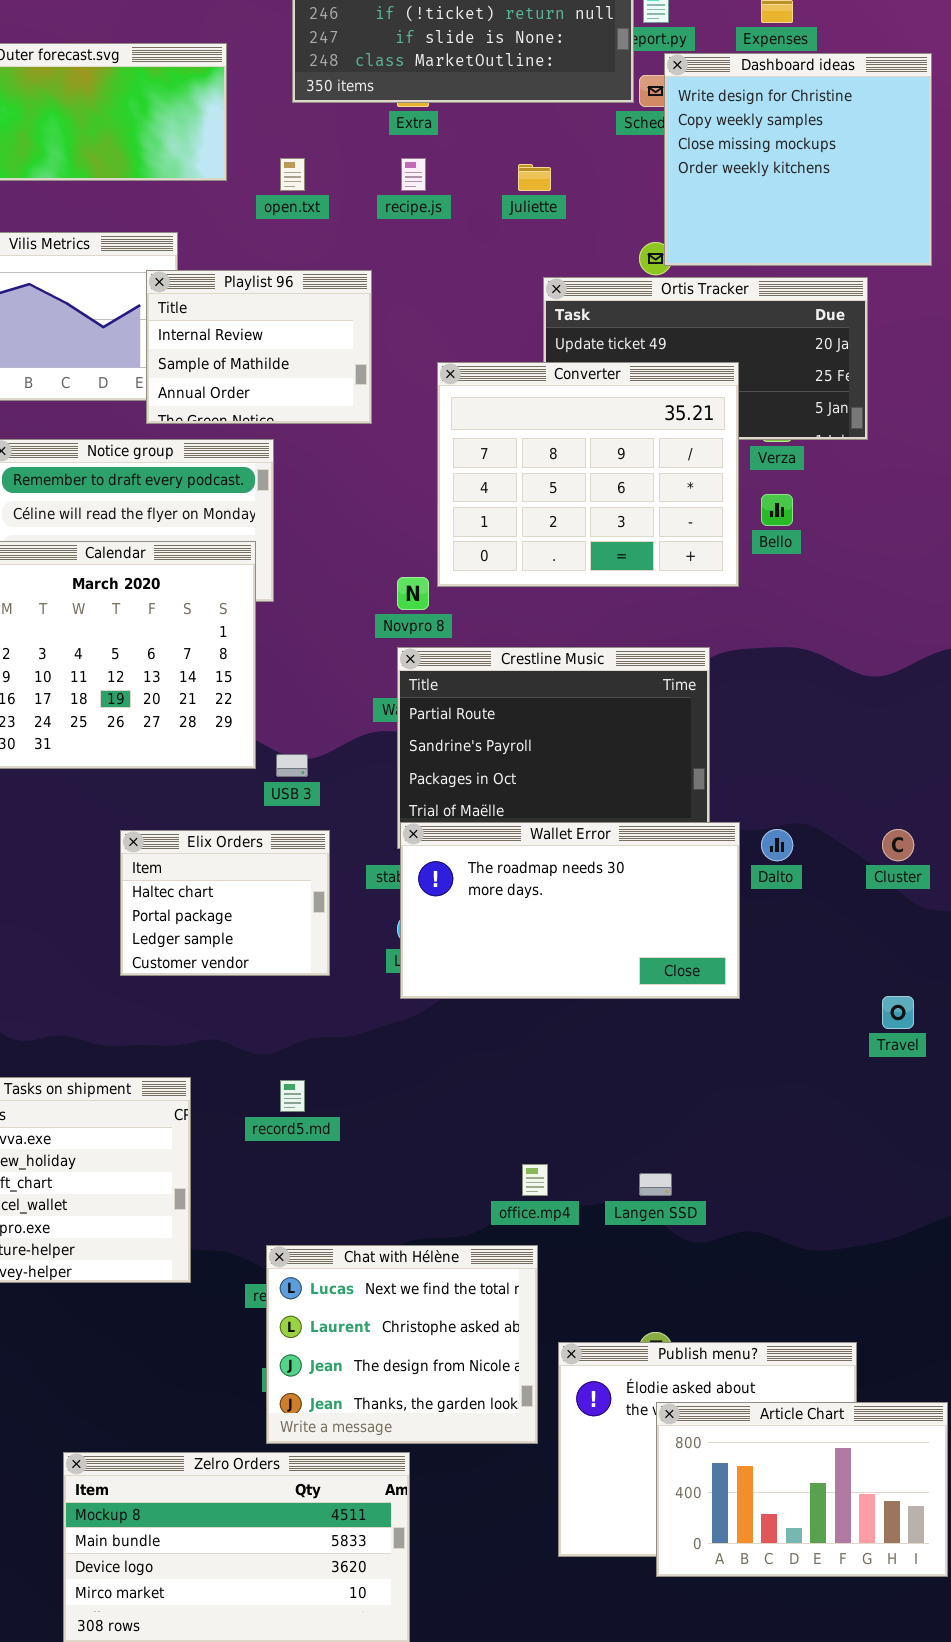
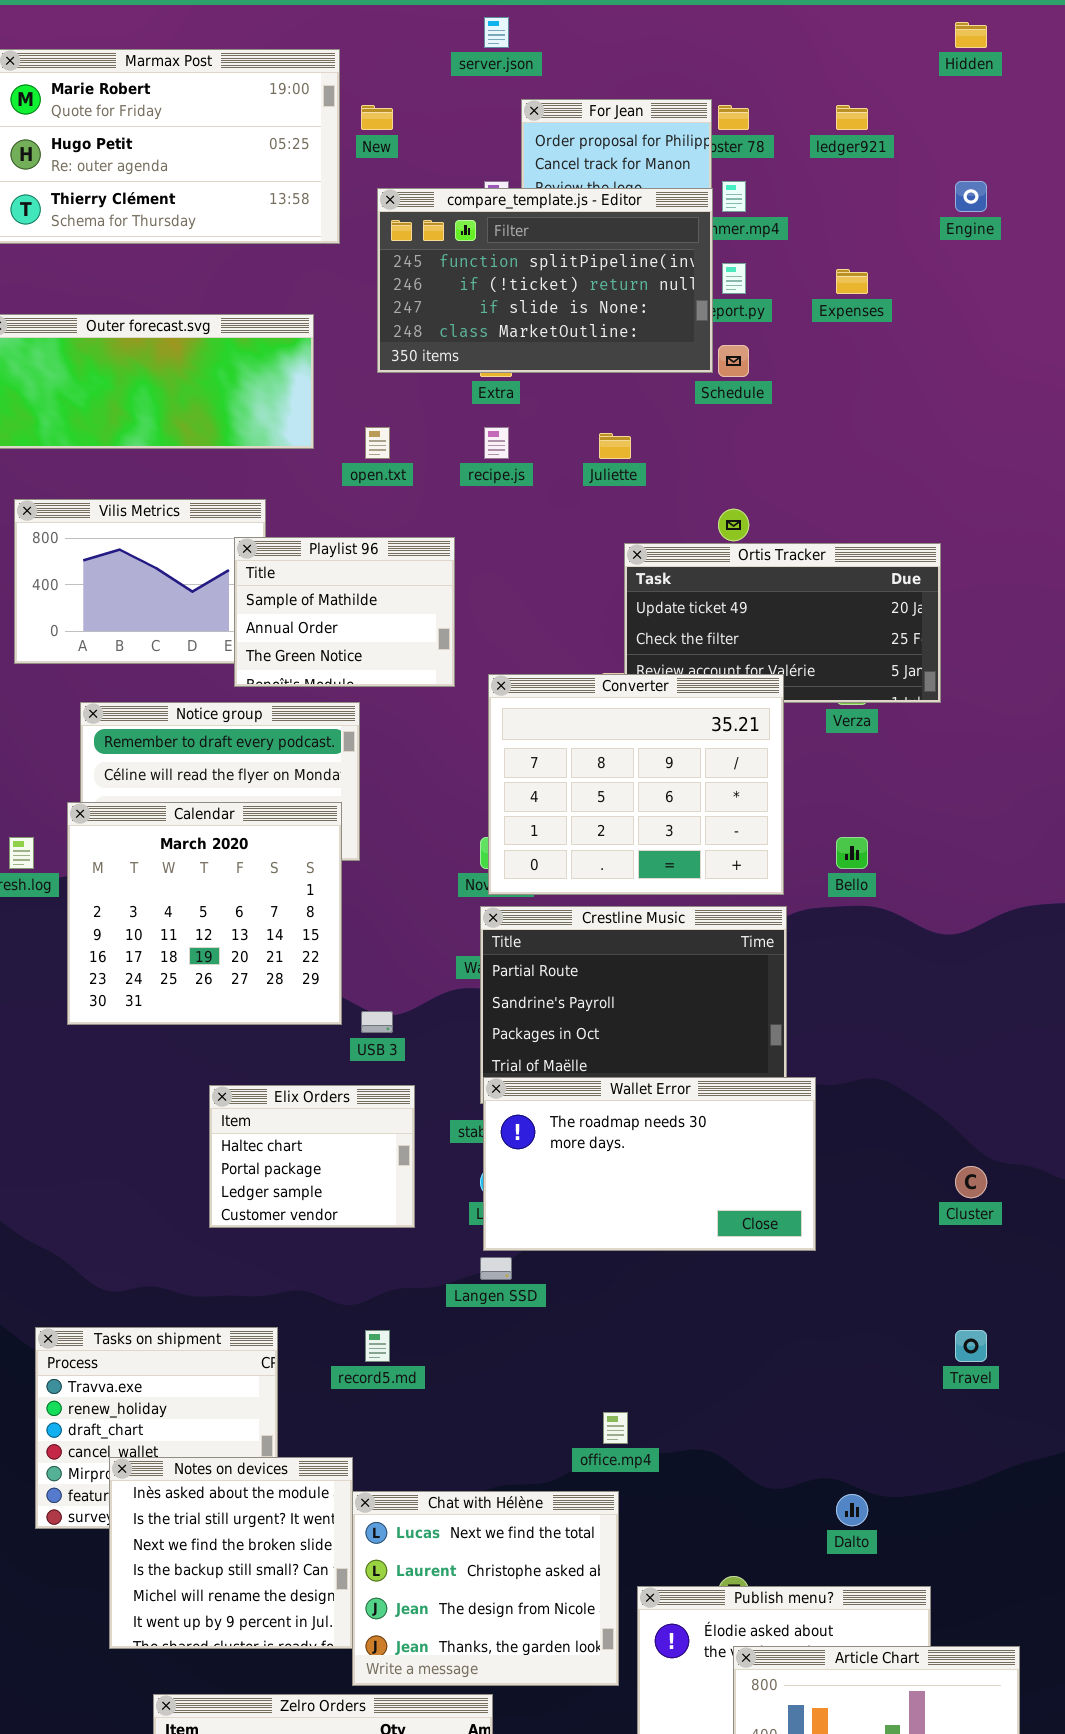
Dashboard ideas: [664,53,932,266] -> none, closed
Playlist 96: [146,270,372,424] -> [234,537,455,687], scrolled down 1 row
Converter: [437,362,739,587] -> [488,674,784,895], moved
Bello: [761,494,793,526] -> [836,837,868,869], moved
Dalto: [761,829,793,861] -> [836,1494,868,1526], moved
Cluster: [882,829,914,861] -> [955,1166,987,1198], moved
Travel: [882,996,914,1029] -> [955,1330,987,1362], moved
Langen SSD: [639,1173,672,1196] -> [480,1257,512,1280], moved
Notes on devices: none -> [109,1457,353,1649], opened

